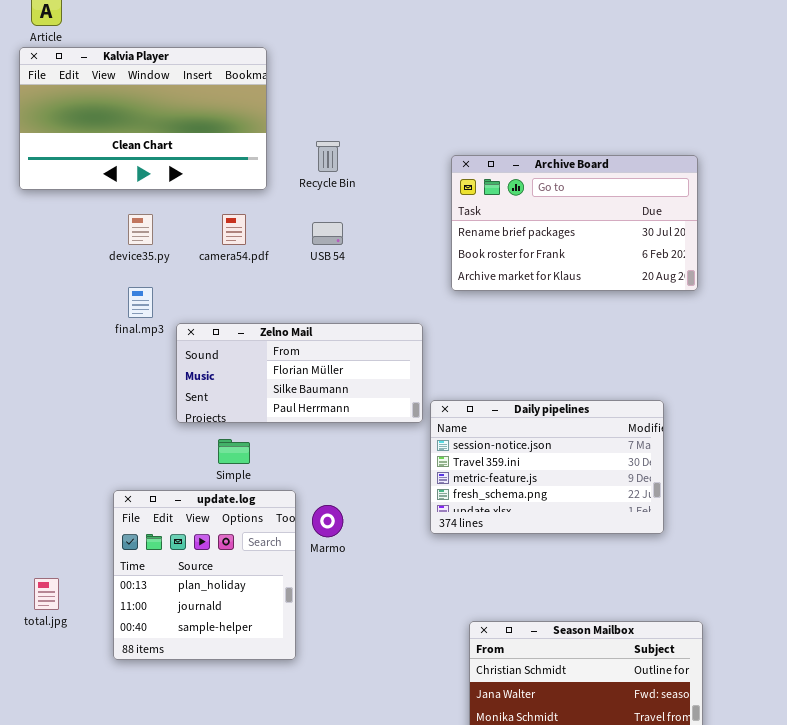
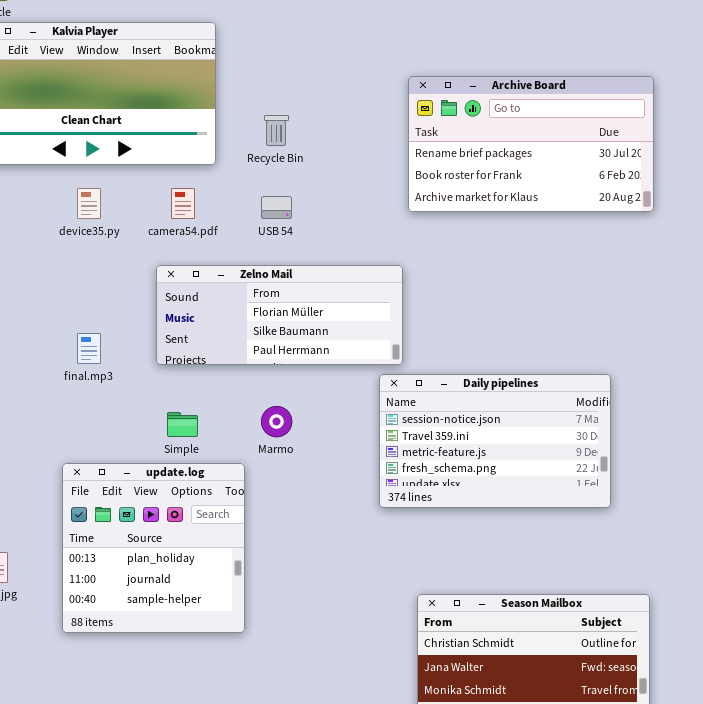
Archive Board: [451,155,698,291] -> [408,76,654,212], moved
final.mp3: [128,287,153,318] -> [77,333,101,364], moved
Zelno Mail: [176,323,423,423] -> [156,265,403,365], moved
Marmo: [312,505,343,537] -> [261,406,292,437], moved

